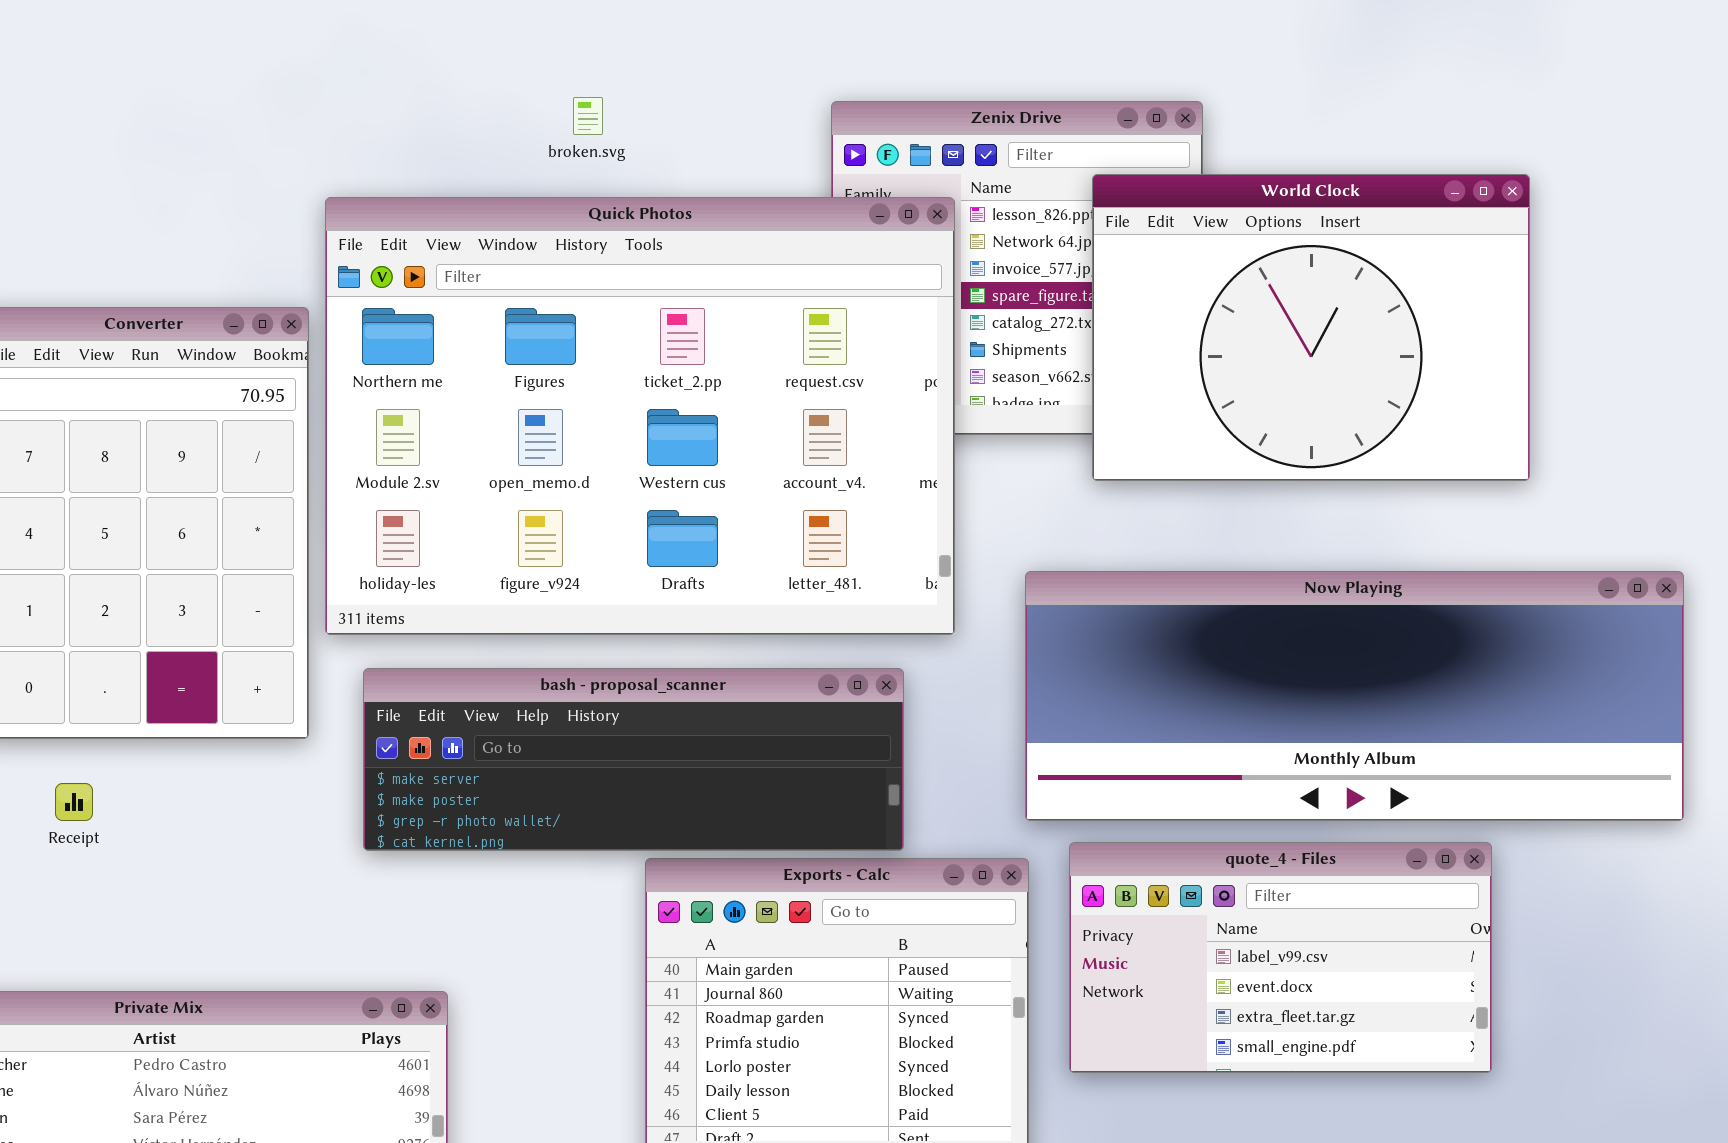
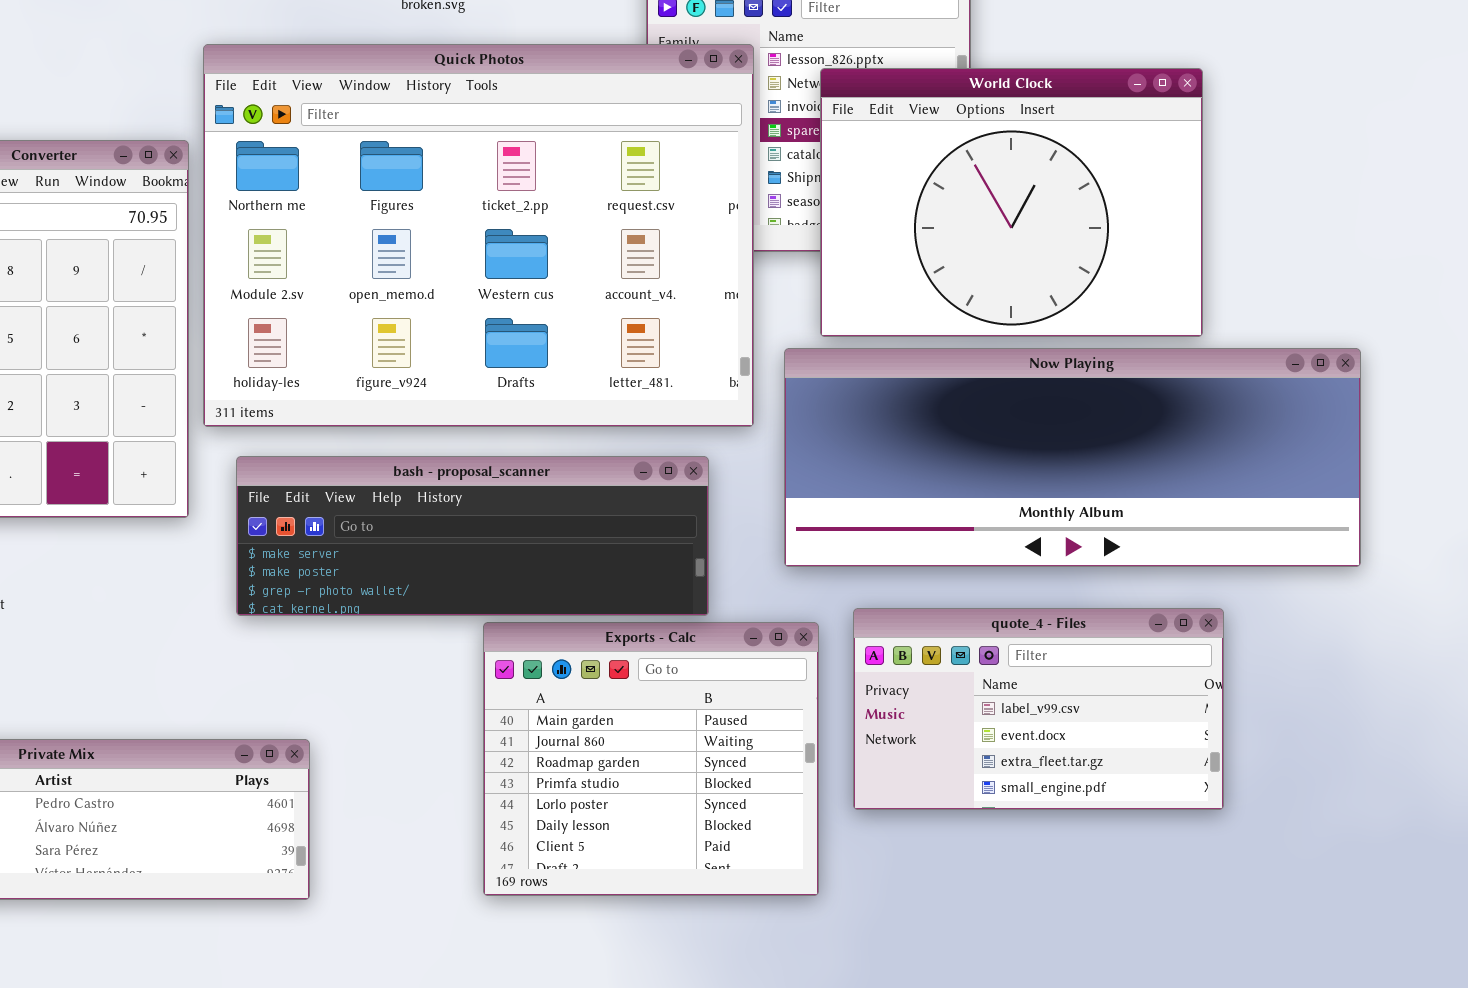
World Clock: [1092,174,1530,481] -> [820,68,1203,337], moved
Now Playing: [1025,571,1684,821] -> [784,348,1361,567], moved

